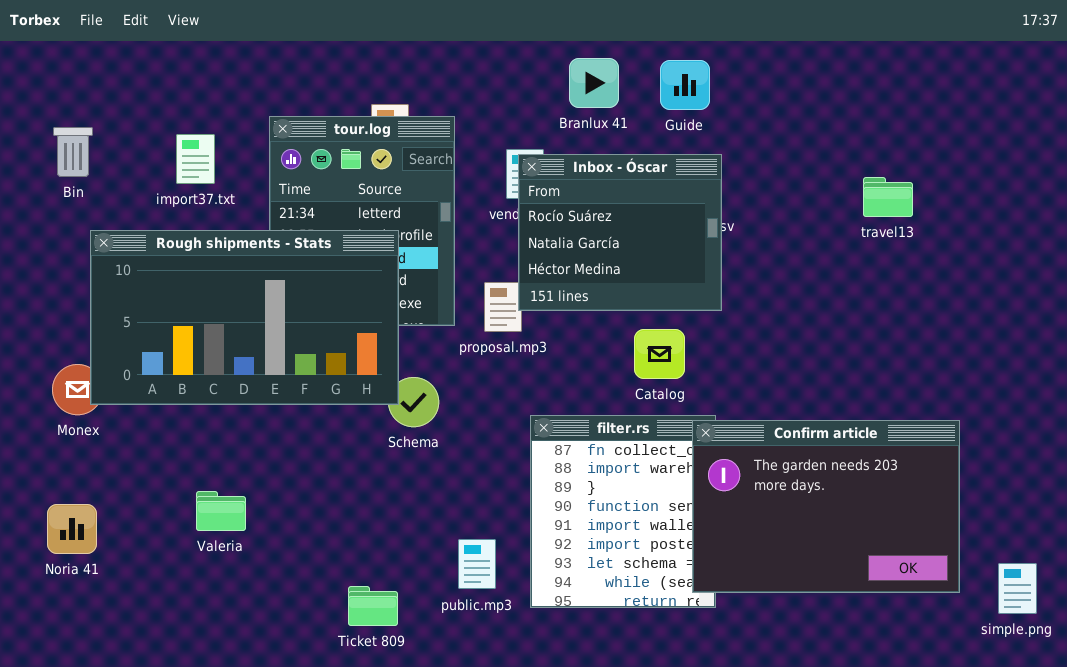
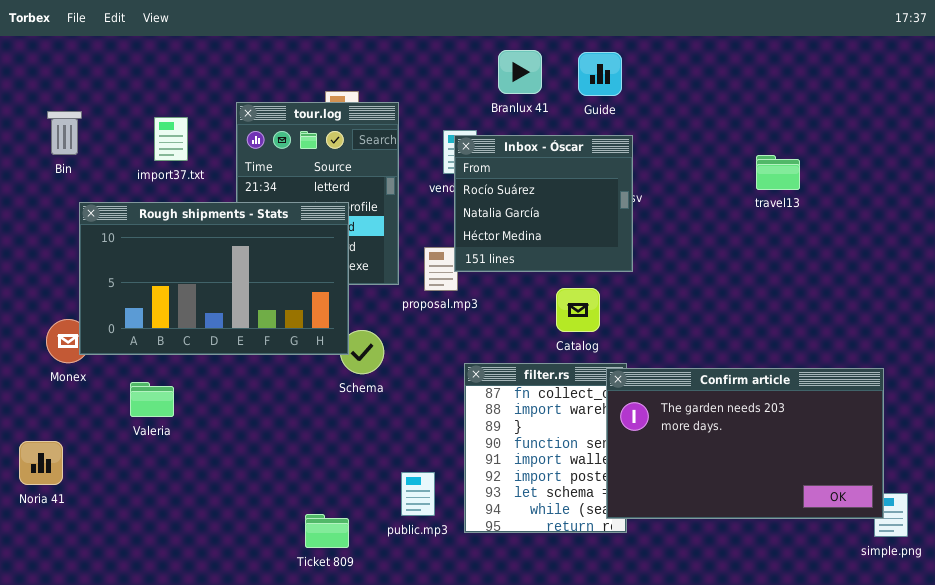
Confirm article: [692,420,960,593] -> [606,368,884,519], resized
Valeria: [196,491,246,531] -> [130,382,174,417], moved
Noria 41: [47,504,97,554] -> [19,441,63,485], moved

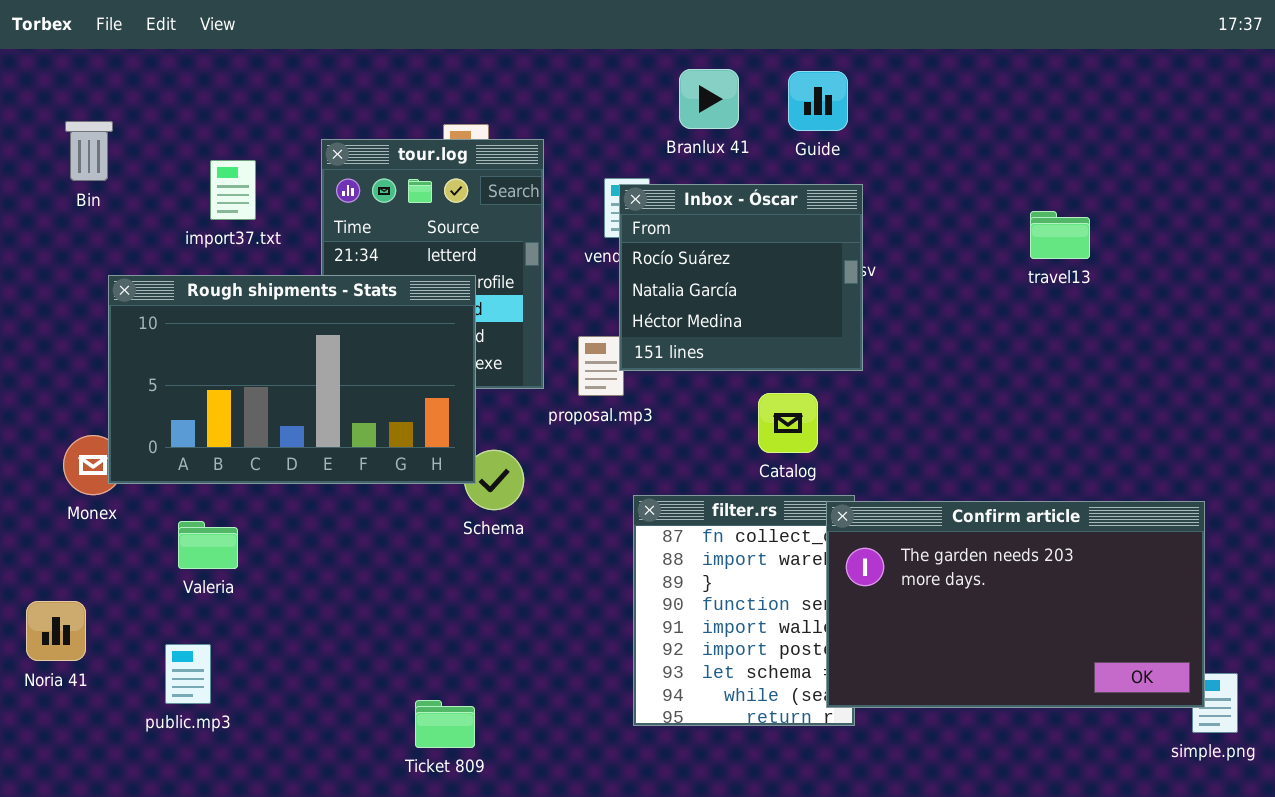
Bin: [47,111,82,155] -> [65,121,113,181], moved
public.mp3: [401,472,435,516] -> [165,644,211,704], moved

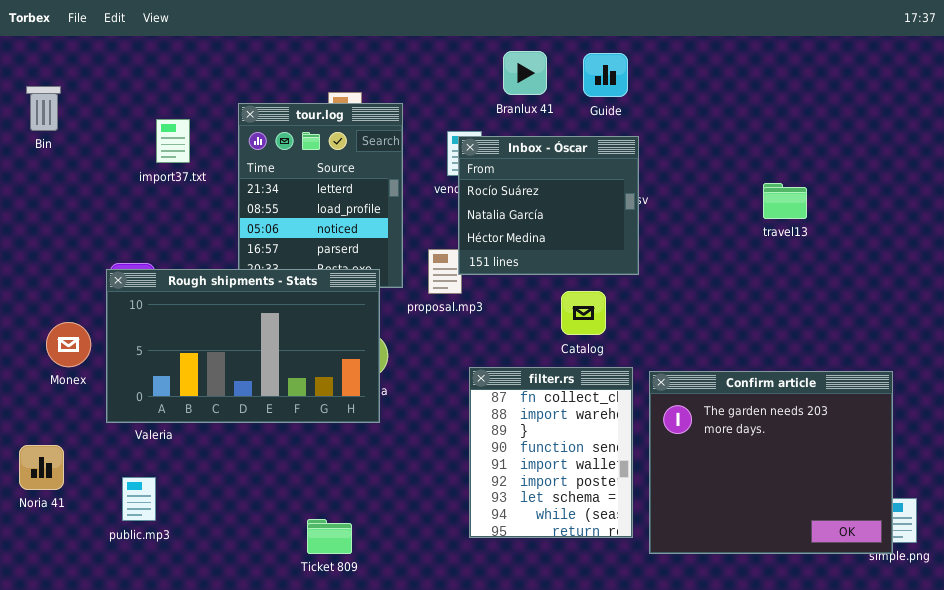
Bin: [65,121,113,181] -> [26,86,61,131], moved
travel13: [1030,211,1090,259] -> [763,183,807,219], moved
Rough shipments - Stats: [108,275,476,484] -> [106,269,380,423], moved
Confirm article: [826,501,1205,708] -> [649,371,893,554], resized

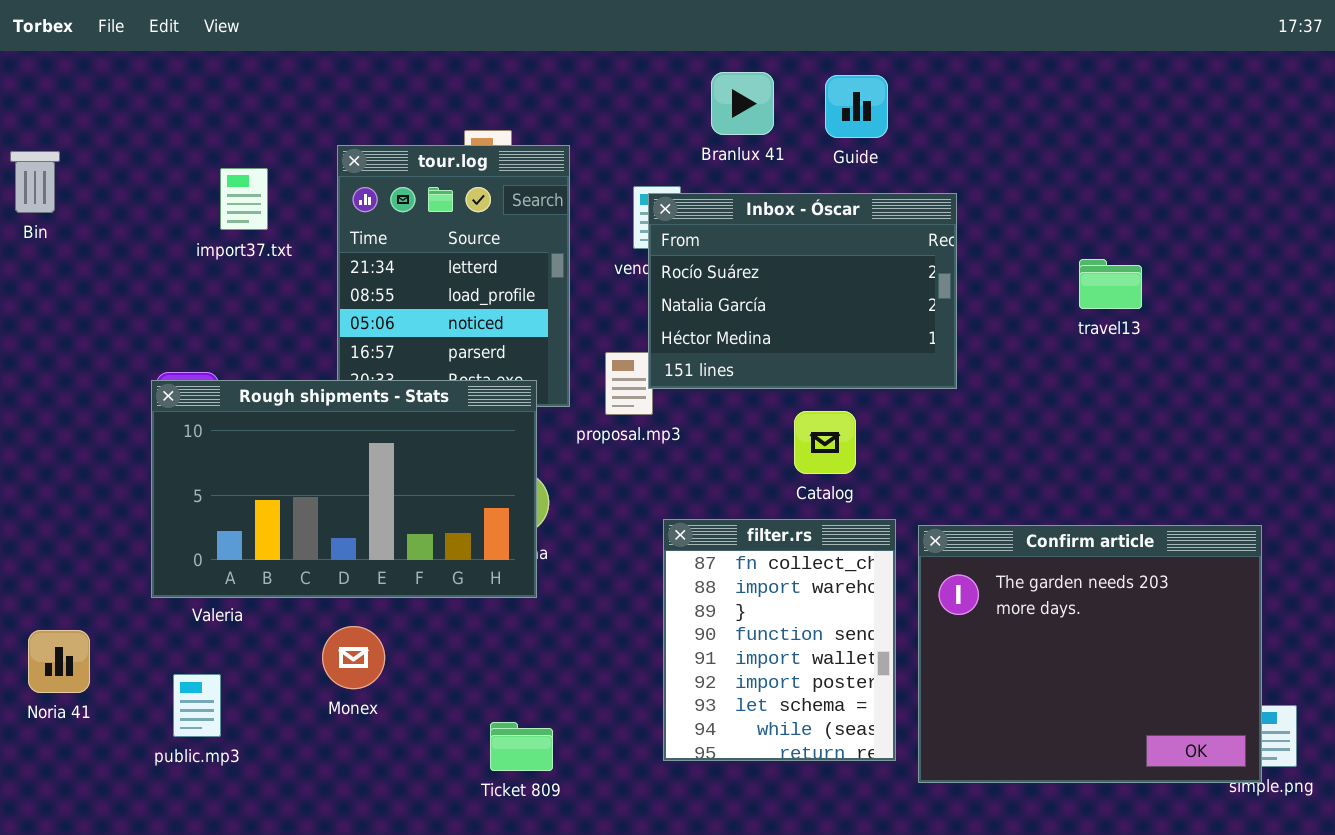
Bin: [26,86,61,131] -> [10,151,60,213], moved
Inbox - Óscar: [458,136,639,275] -> [648,193,957,389], resized
Monex: [46,322,91,367] -> [322,626,385,689], moved
Ticket 809: [307,519,352,554] -> [490,722,553,771], moved

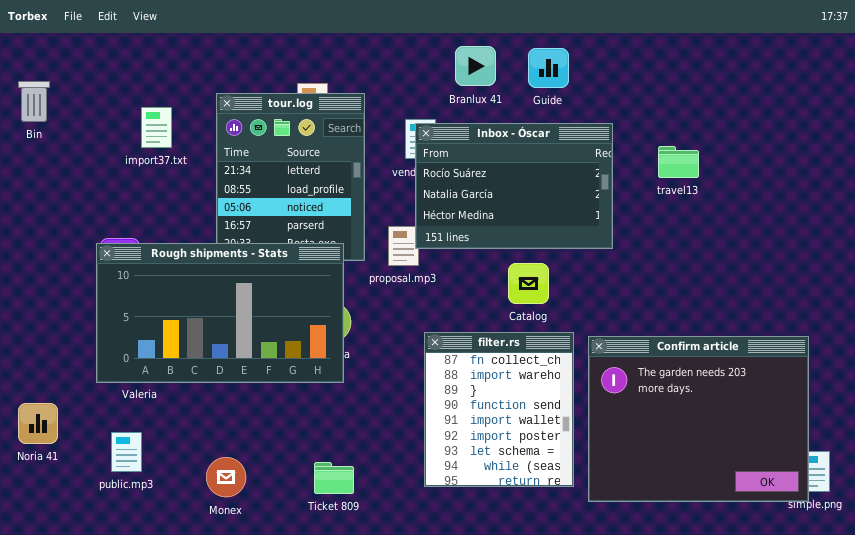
Bin: [10,151,60,213] -> [18,81,50,122], moved
travel13: [1079,259,1142,309] -> [658,146,699,178], moved
Monex: [322,626,385,689] -> [206,457,246,497], moved

